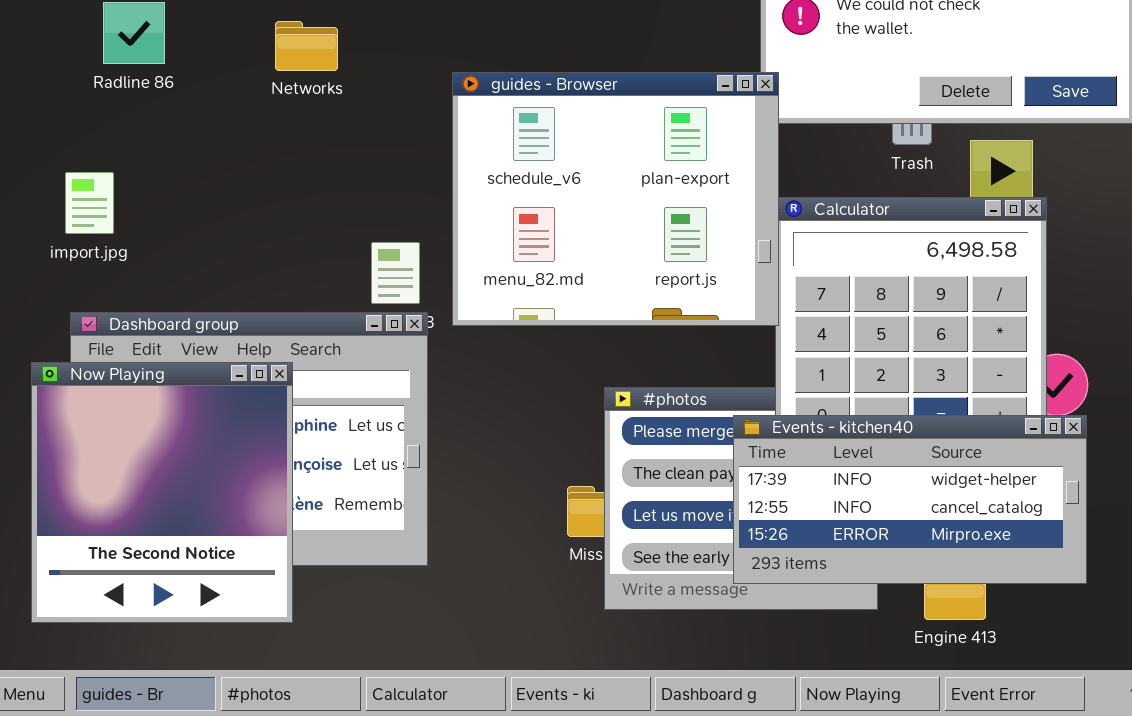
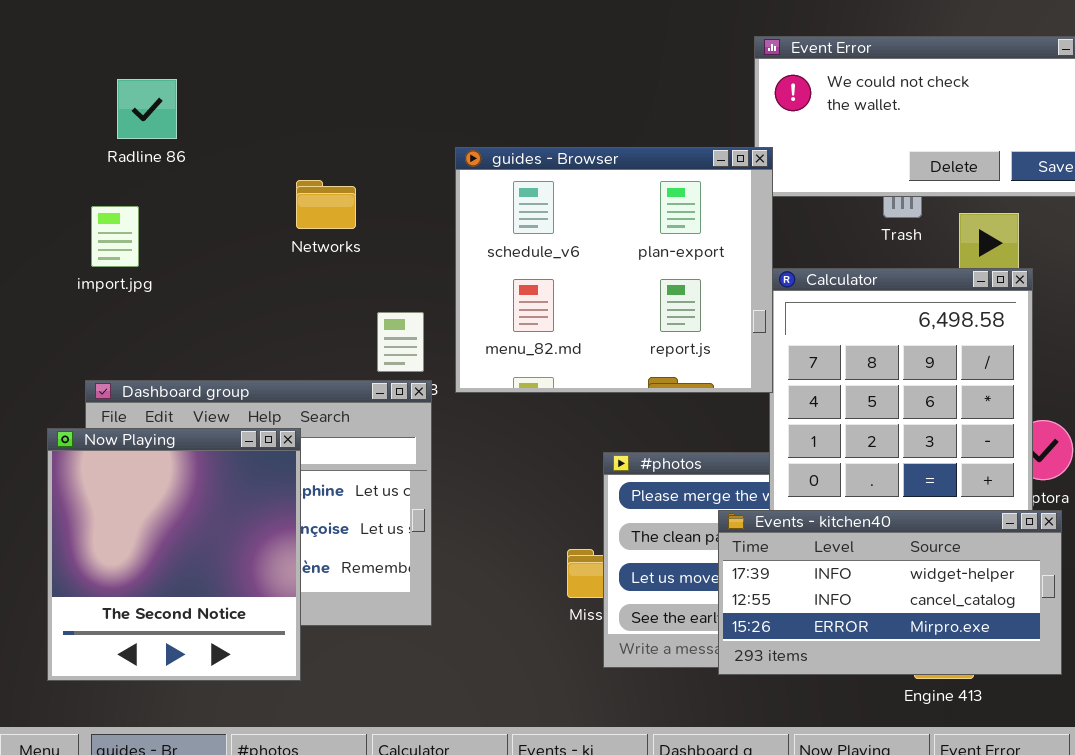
Networks: [275,21,338,71] -> [296,180,356,229], moved
import.jpg: [65,172,114,234] -> [91,206,139,267], moved
Events - kitchen40: [733,415,1087,584] -> [718,510,1062,675], moved

